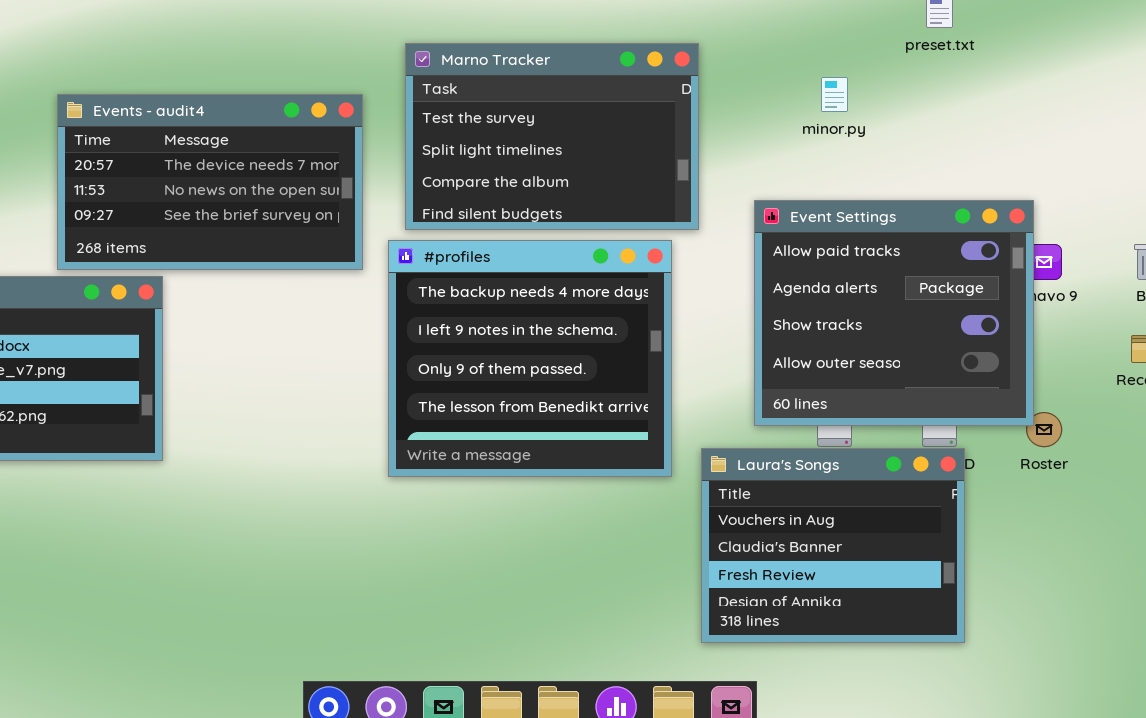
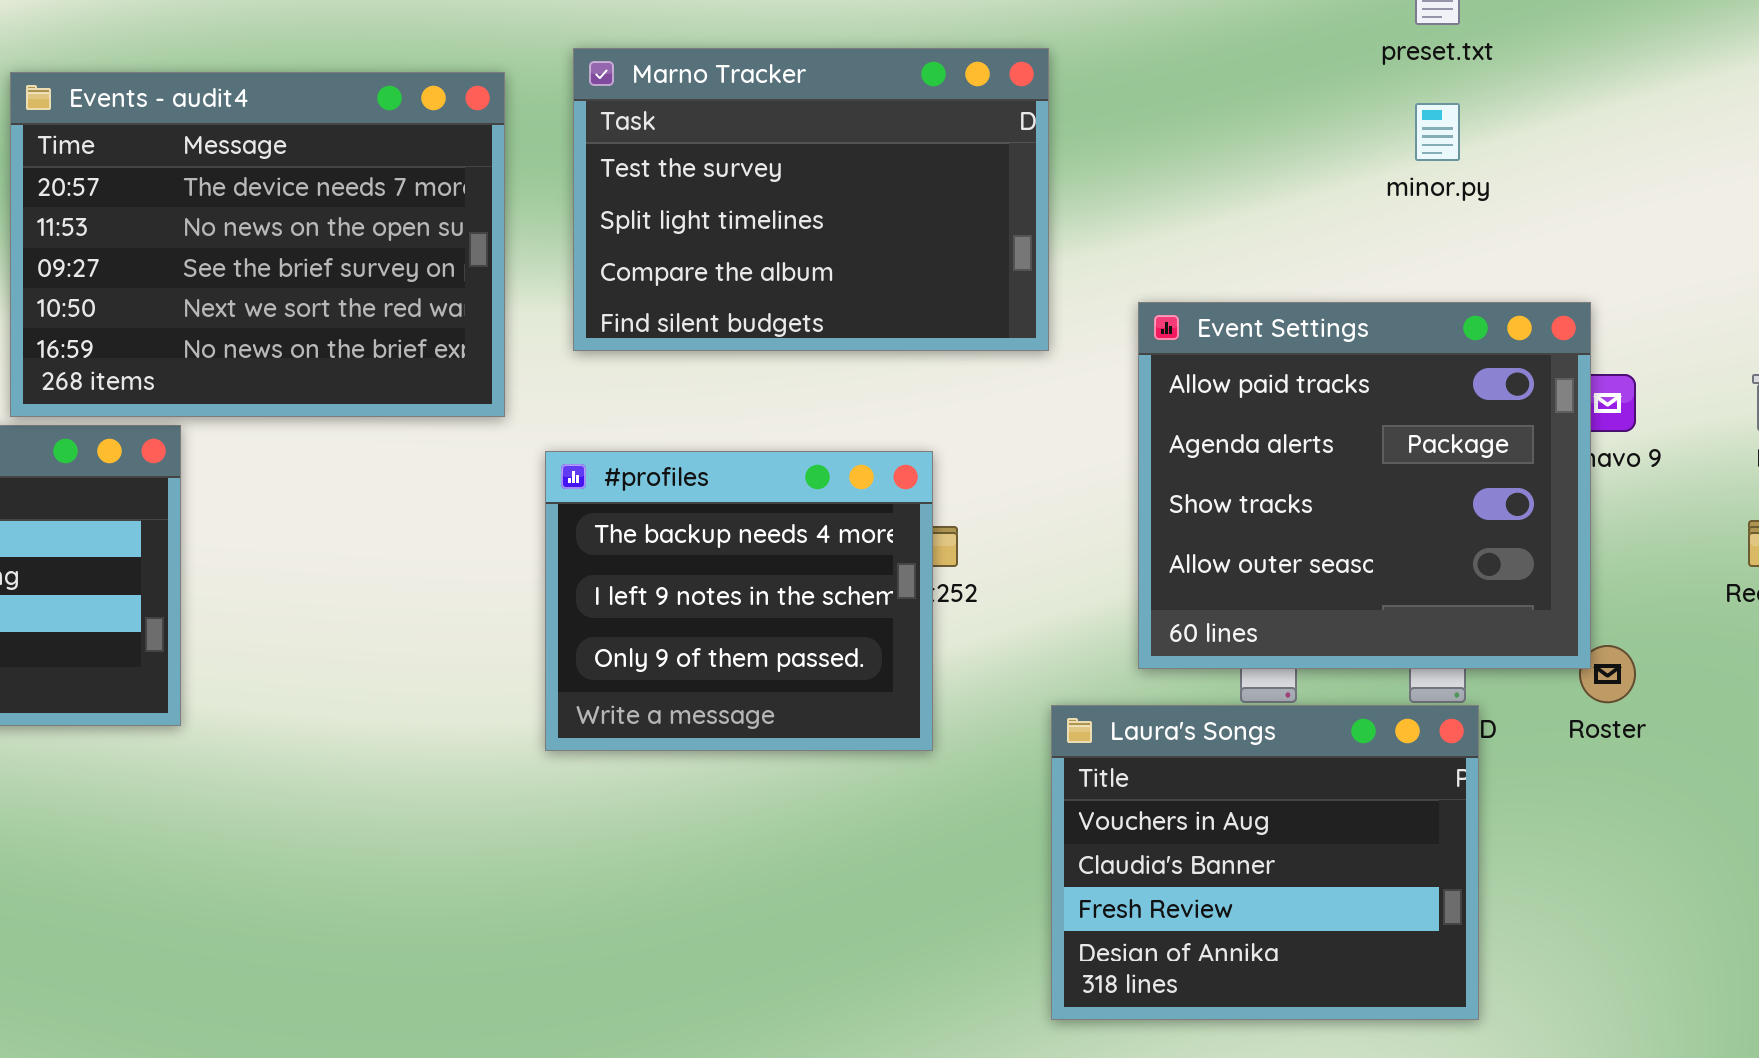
minor.py: [821,77,848,112] -> [1415,103,1460,161], moved
Events - audit4: [57,94,363,270] -> [10,72,505,417], resized
#profiles: [388,240,672,477] -> [545,451,933,751], resized

